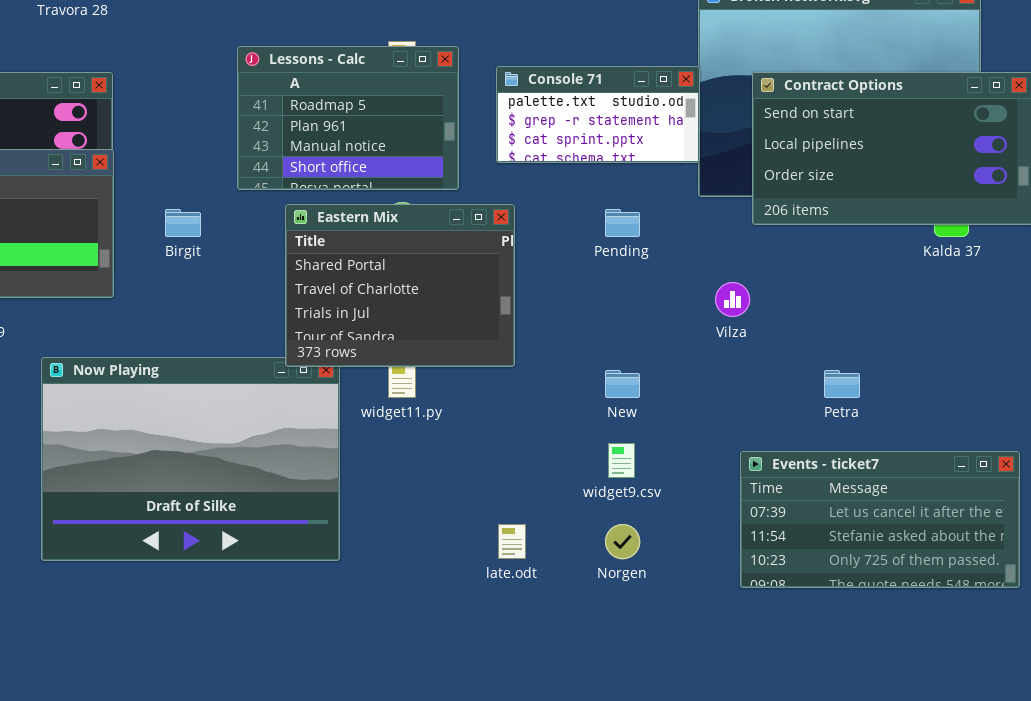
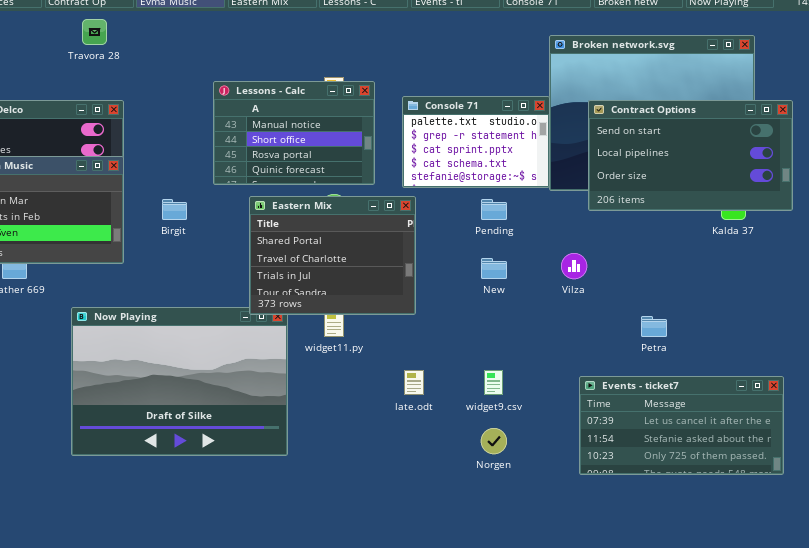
Lessons - Calc: [237,46,459,190] -> [213,81,375,185], scrolled down 2 rows
Console 71: [496,66,700,163] -> [402,96,550,188], resized
New: [605,370,640,398] -> [481,258,507,279], moved
late.odt: [498,524,526,559] -> [404,370,424,395], moved

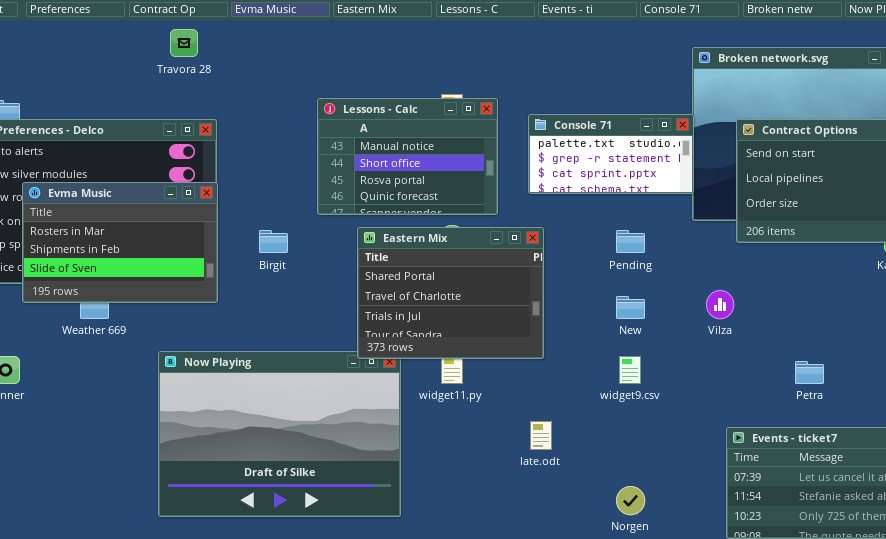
Console 71: [402,96,550,188] -> [528,114,694,194], resized
widget9.csv: [484,370,503,395] -> [619,356,641,384], moved

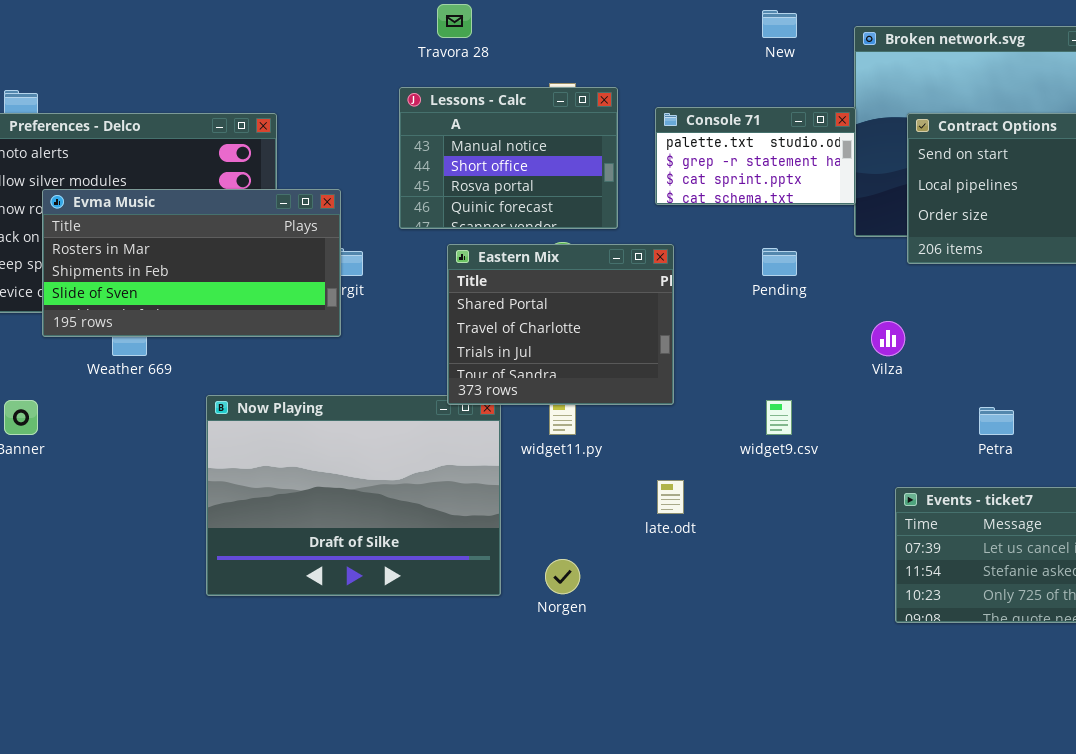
Travora 28: [170,29,198,57] -> [437,4,472,38], moved
Evma Music: [22,182,218,303] -> [42,189,341,337], resized
New: [616,296,645,319] -> [762,10,797,38], moved
Norgen: [616,486,645,515] -> [545,559,580,594], moved

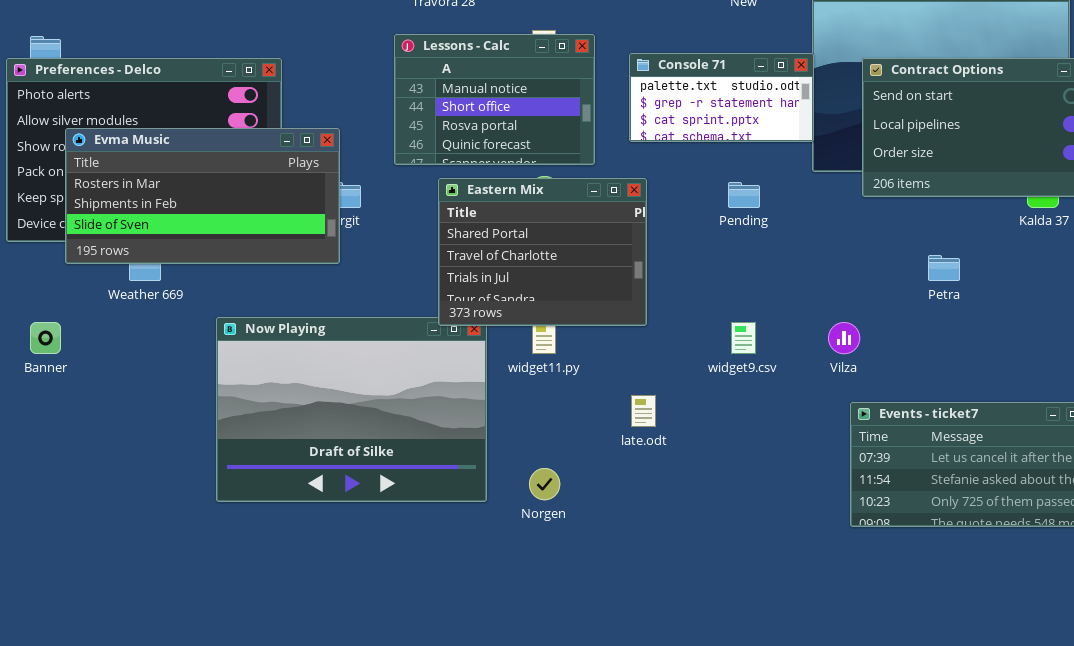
Vilza: [871,321,905,356] -> [828,322,860,354], moved
Petra: [979,407,1014,435] -> [928,255,960,281], moved

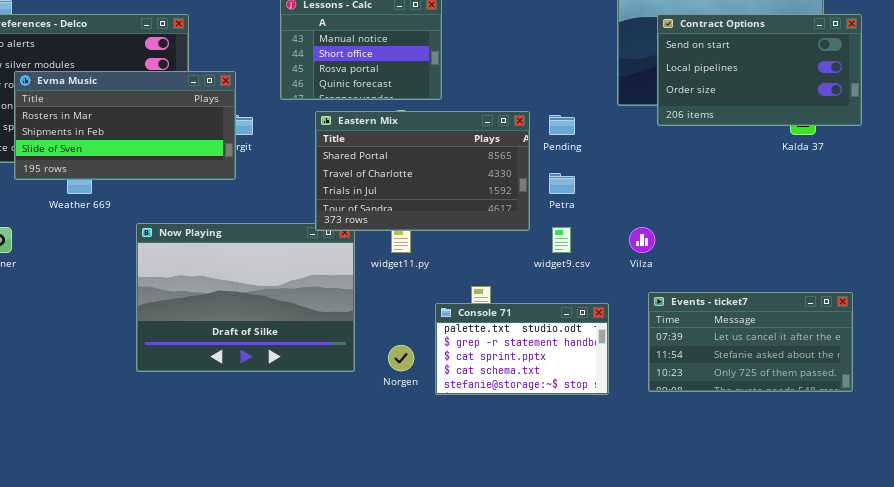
Console 71: [629,53,814,142] -> [435,303,609,395], moved, resized
Eastern Mix: [438,178,647,326] -> [315,111,530,231], resized
Petra: [928,255,960,281] -> [549,173,575,194], moved

